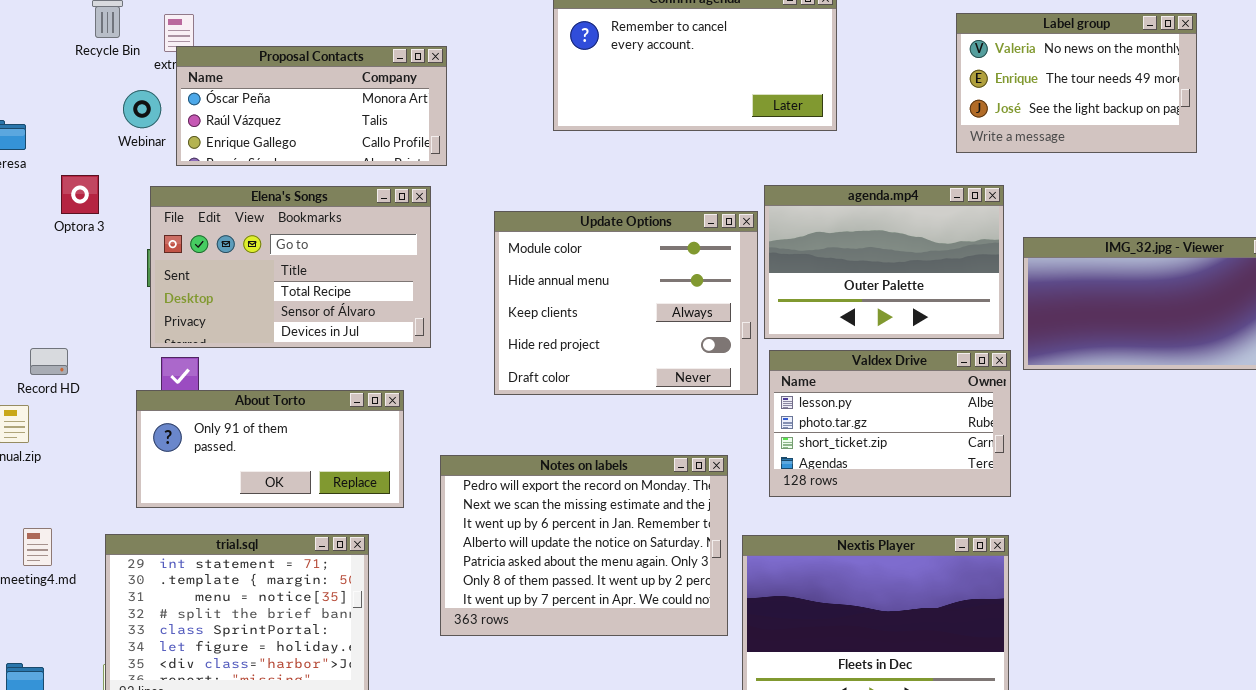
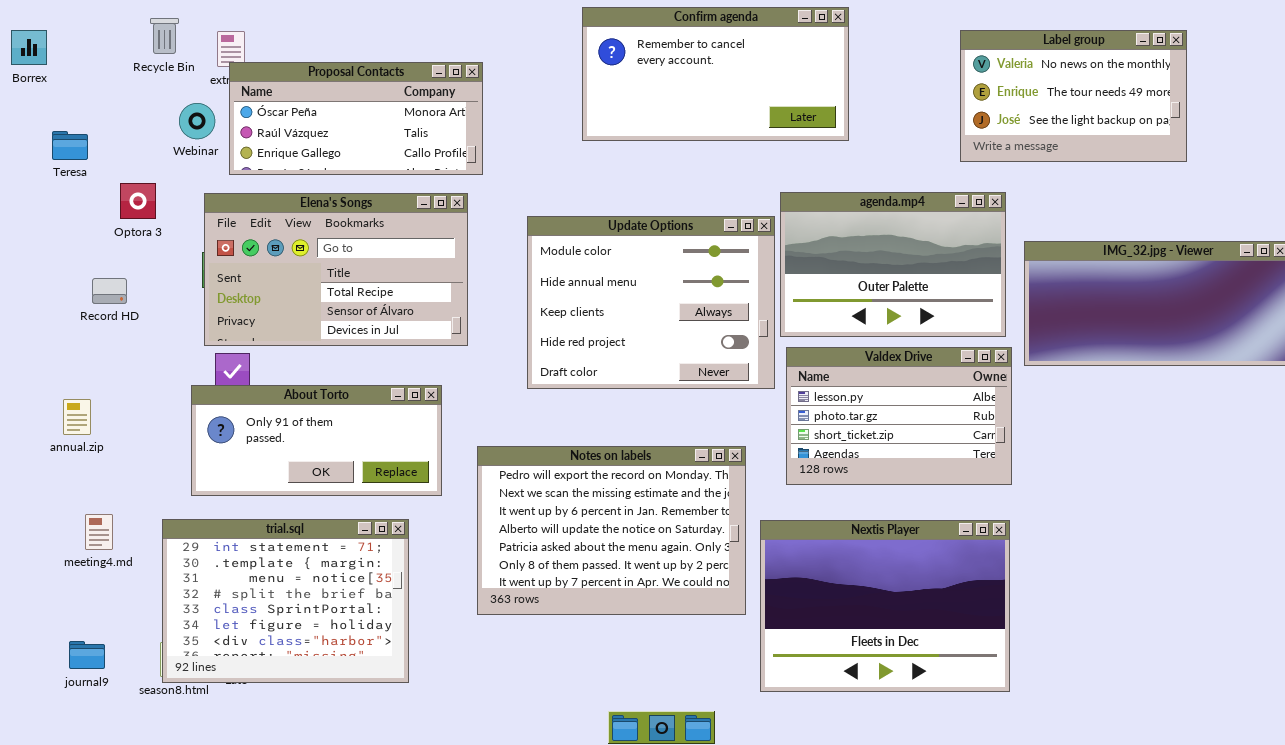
Record HD: [30,348,68,375] -> [92,278,127,304], moved

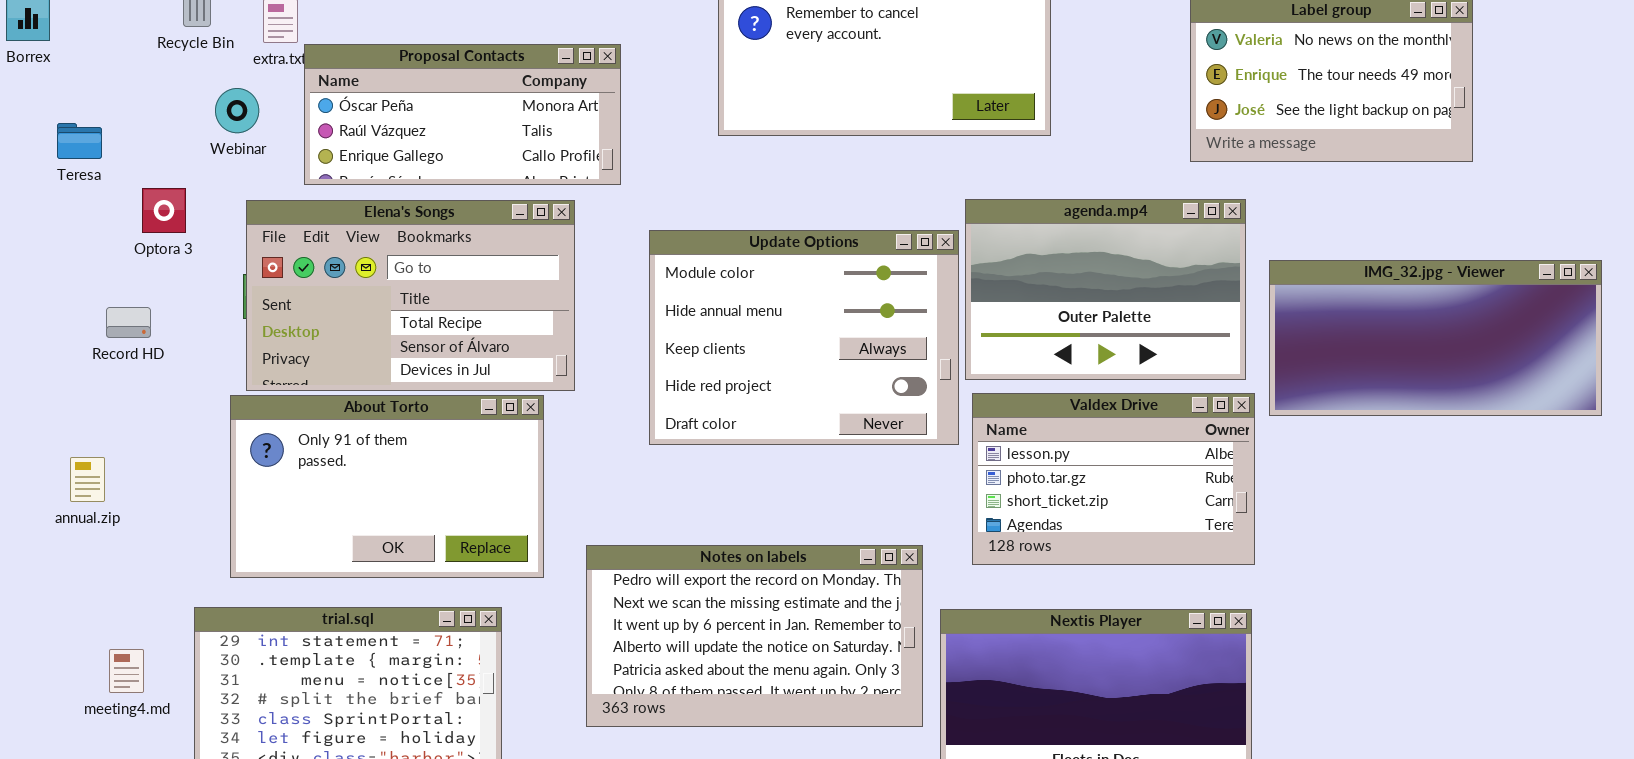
Proposal Contacts: [229,62,483,175] -> [304,44,621,185], moved
About Torto: [191,385,442,496] -> [230,395,544,578], resized
Notes on labels: [477,446,746,615] -> [586,545,923,727], resized
meeting4.md: [85,514,113,550] -> [109,649,144,693], moved

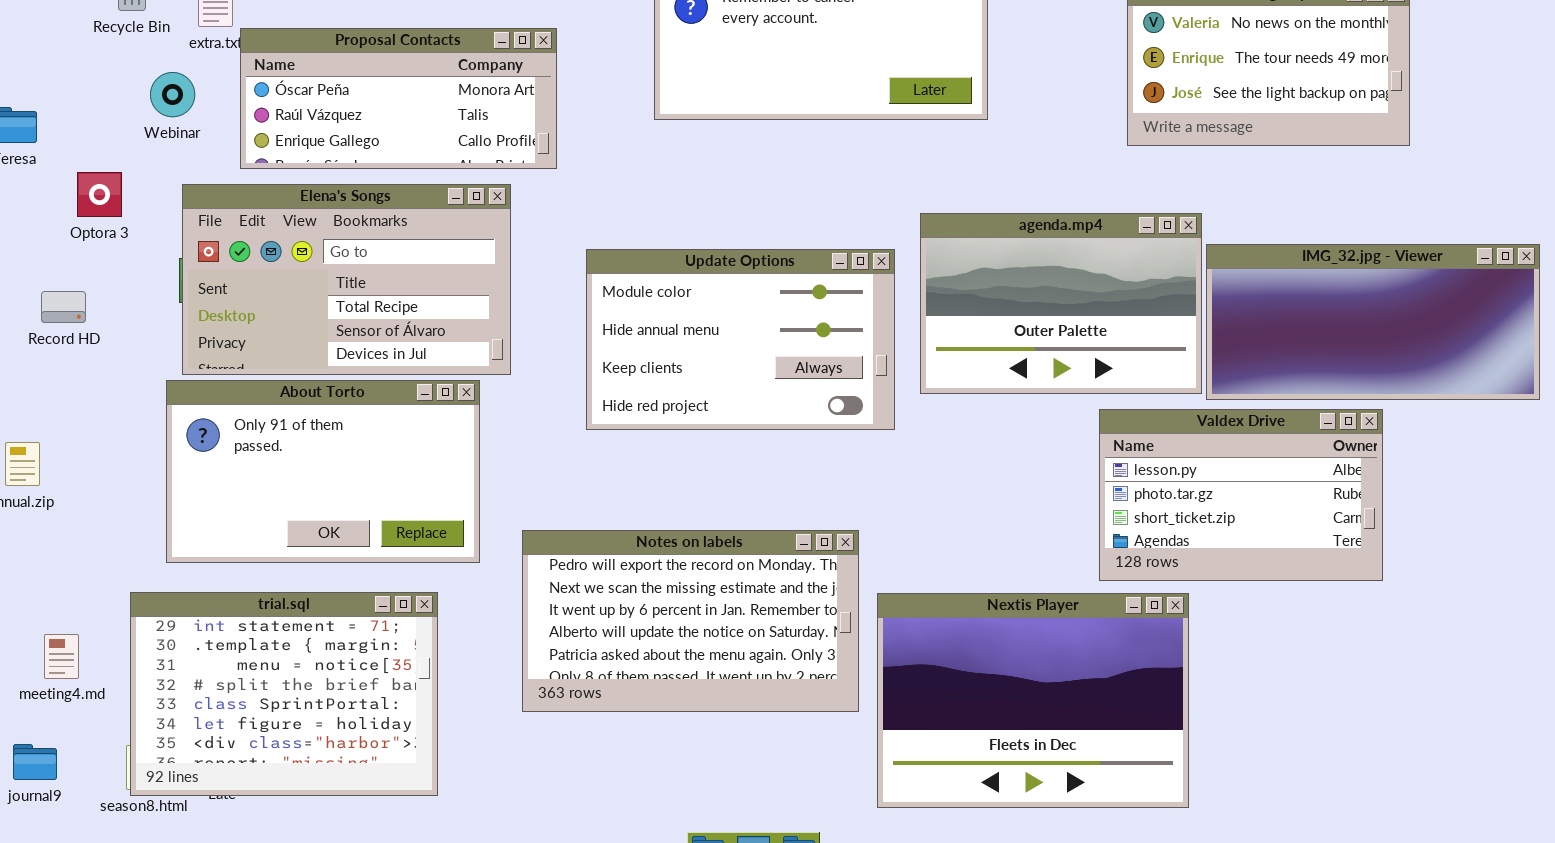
agenda.mp4: [965,199,1246,380] -> [920,213,1202,394], moved
Update Options: [649,230,959,445] -> [586,249,895,430], resized
Valdex Drive: [972,393,1255,565] -> [1099,409,1383,581], moved

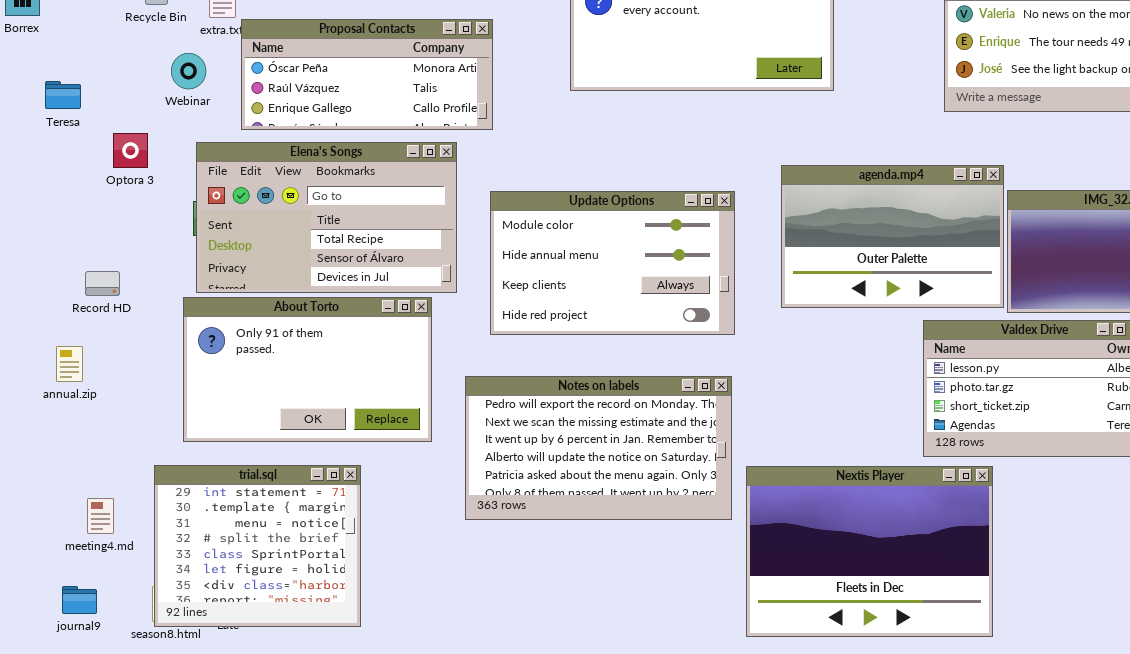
Update Options: [586,249,895,430] -> [490,191,735,335], moved
Record HD: [41,291,86,323] -> [85,271,120,296], moved
Notes on labels: [522,530,859,712] -> [465,376,732,520], moved
trial.sql: [130,592,438,796] -> [154,465,361,627], resized

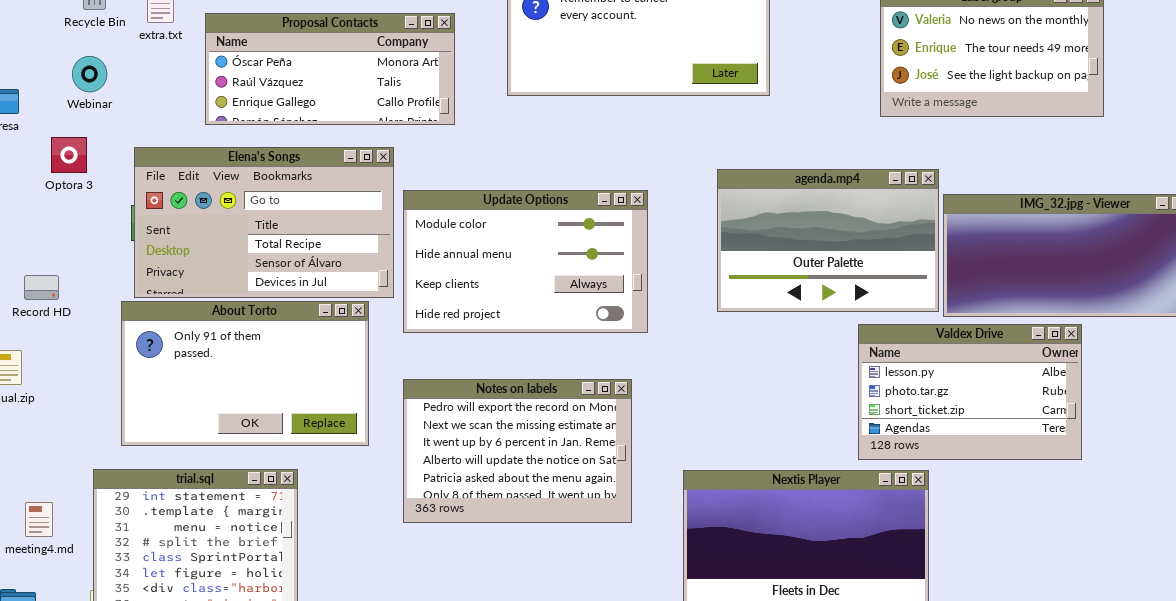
Proposal Contacts: [241,19,493,130] -> [205,13,455,125], moved
Webinar: [171,53,206,89] -> [72,56,107,92], moved
Update Options: [490,191,735,335] -> [403,190,648,333], moved
Notes on labels: [465,376,732,520] -> [403,379,632,523], resized

